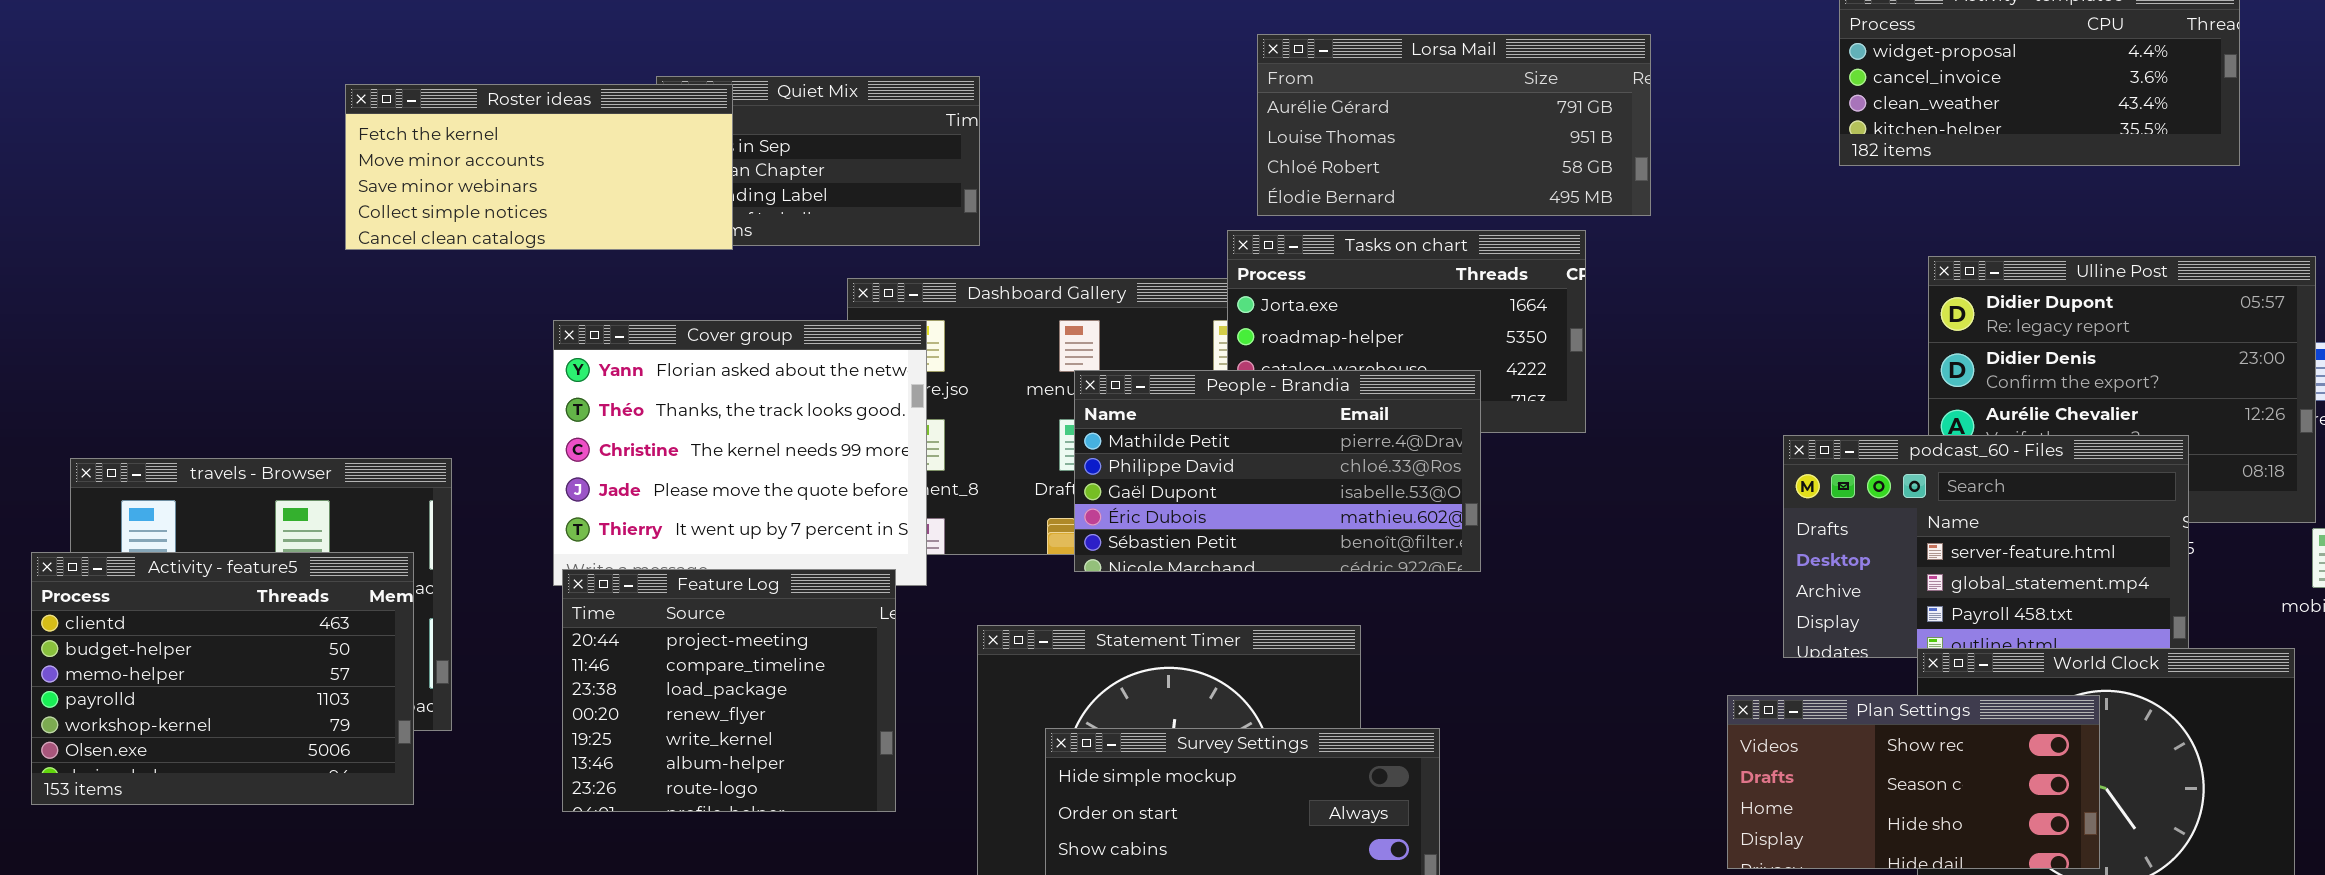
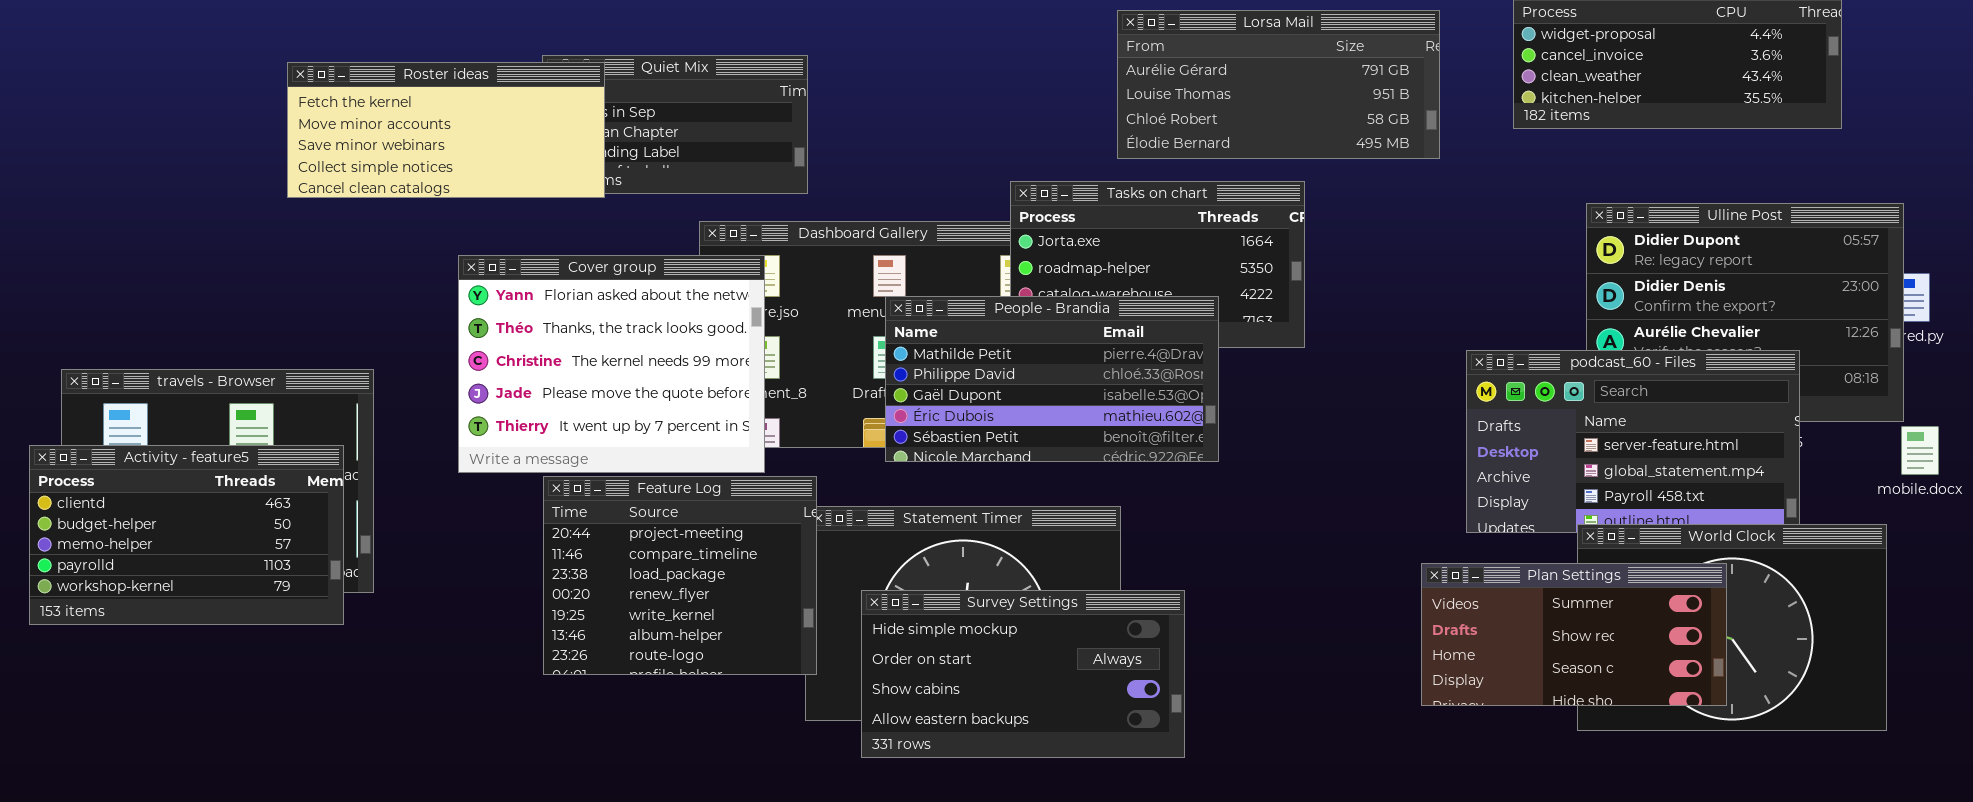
Lorsa Mail: [1257,34,1651,216] -> [1117,10,1440,159], moved
Activity - feature5: [31,552,414,805] -> [29,445,344,625], resized
Feature Log: [562,569,896,812] -> [543,476,817,675], moved
Plan Settings: [1727,695,2100,869] -> [1421,563,1727,706], scrolled up 1 row

